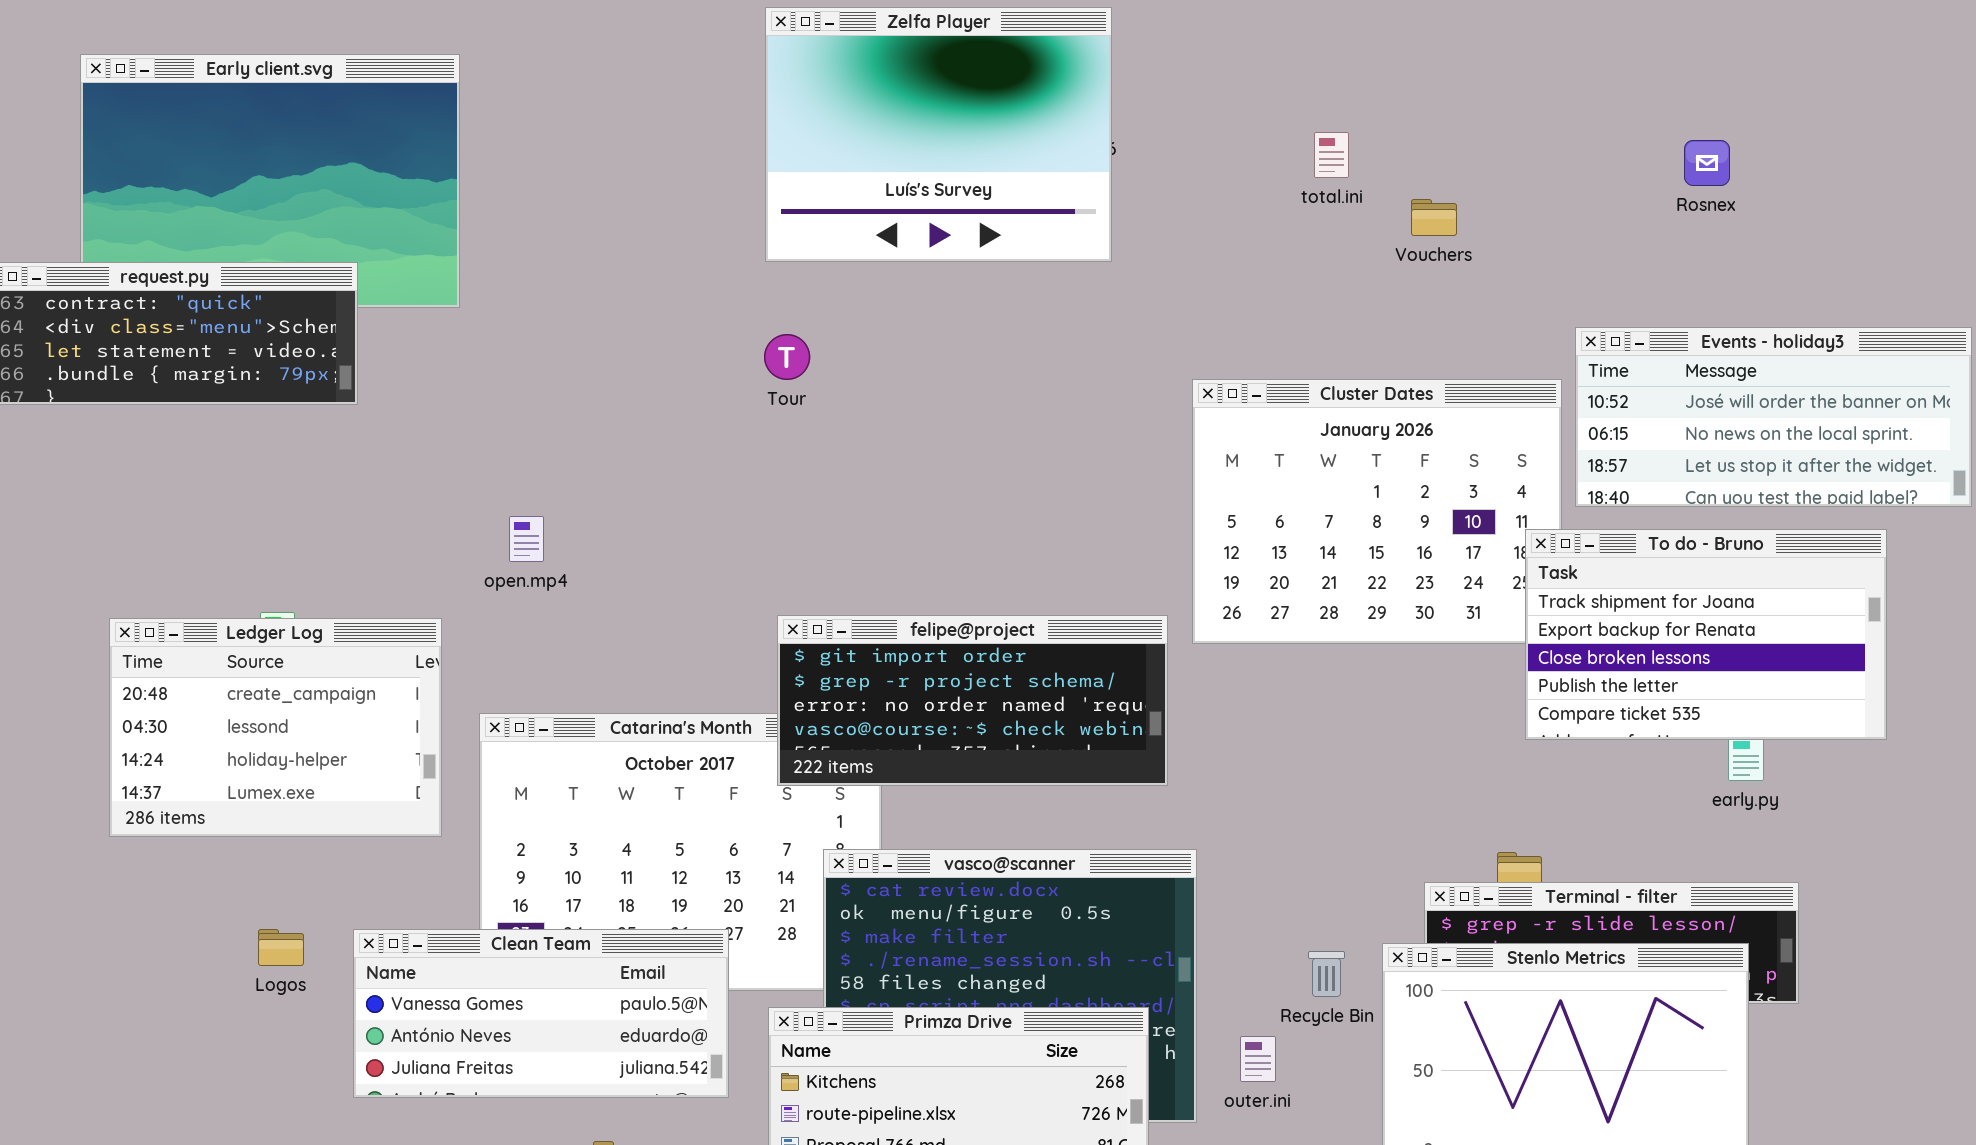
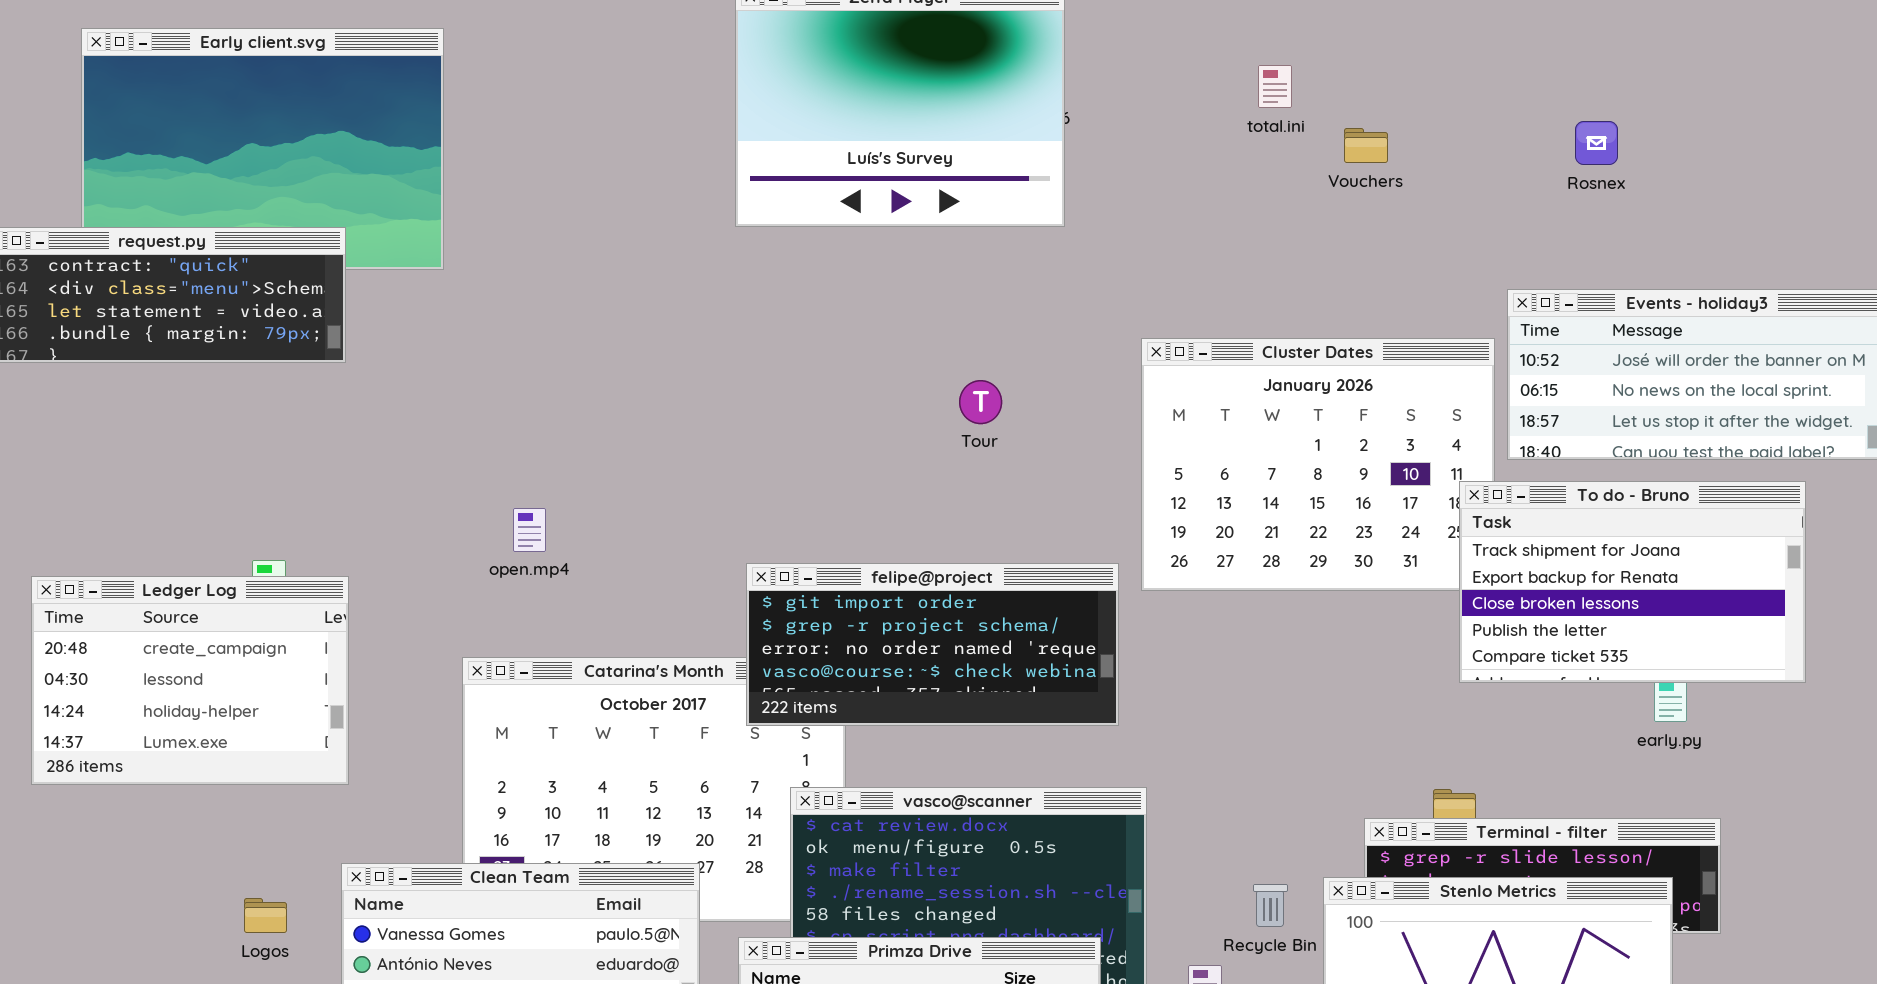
total.ini: [1314,132,1349,178] -> [1258,65,1292,108], moved
Rosnex: [1684,140,1730,186] -> [1575,121,1618,165], moved
Vouchers: [1411,199,1457,236] -> [1344,128,1388,163], moved
Tour: [764,334,810,380] -> [959,380,1002,424], moved
open.mp4: [509,516,544,562] -> [513,508,546,552], moved
Ledger Log: [109,618,442,837] -> [31,576,349,785], moved
Logos: [258,929,304,966] -> [244,898,287,933], moved

